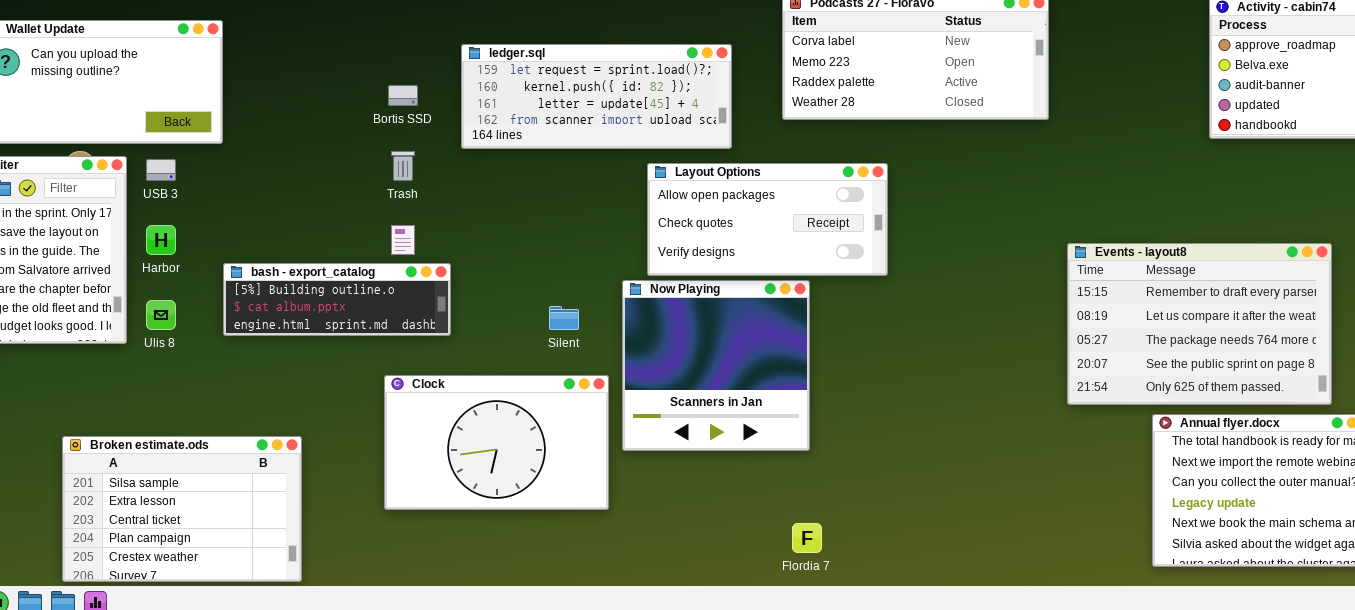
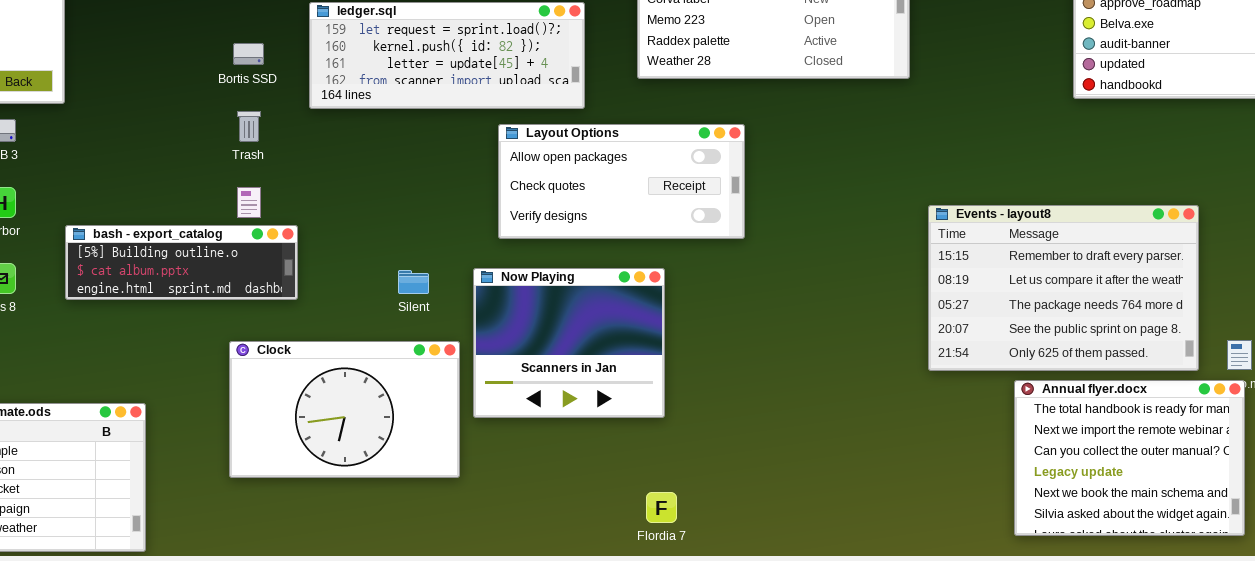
Now Playing: [622,280,810,451] -> [473,268,665,418], resized

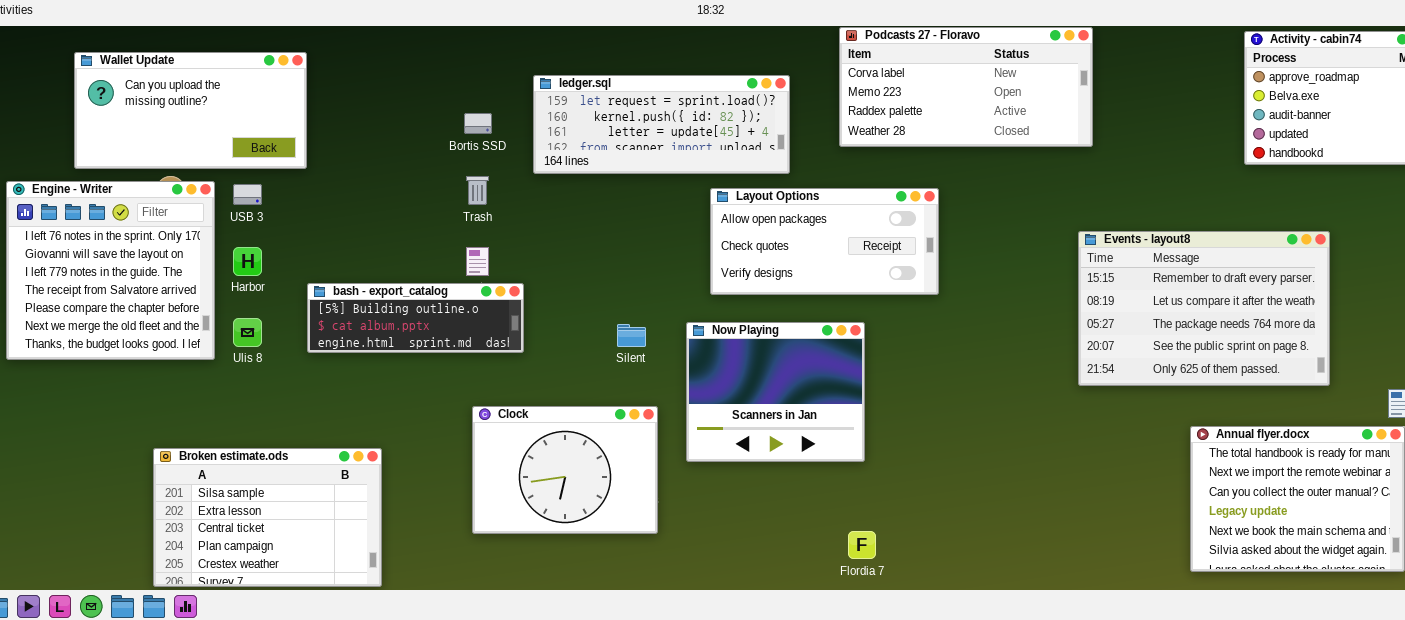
Events - layout8: [928,205,1199,371] -> [1078,231,1330,386], moved
Clock: [229,341,460,478] -> [472,406,658,534], moved, resized

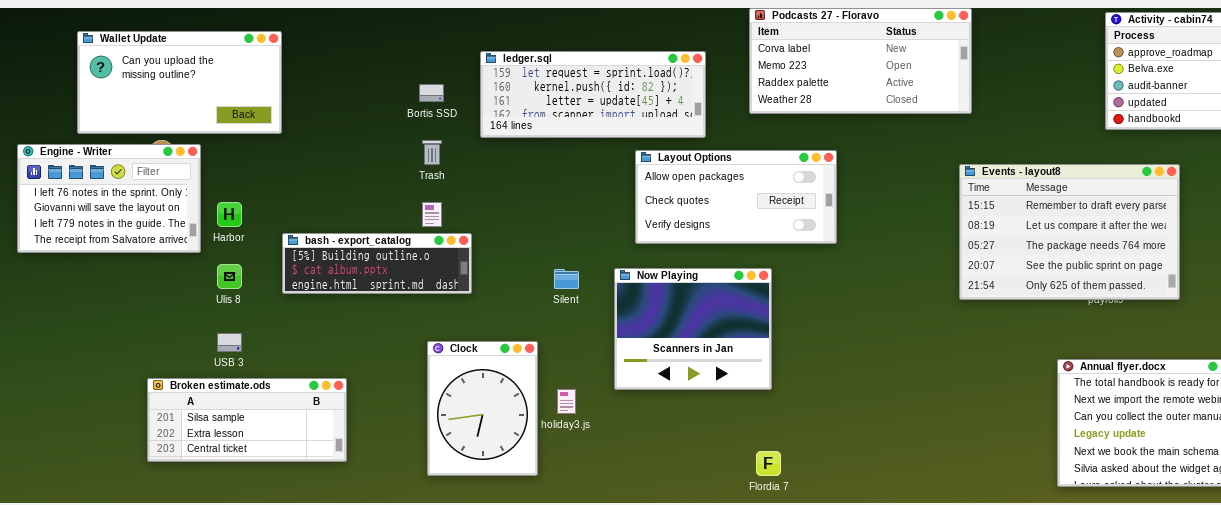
Engine - Writer: [6,181,215,360] -> [17,144,201,253], resized
USB 3: [233,184,262,205] -> [217,333,242,352], moved
Events - layout8: [1078,231,1330,386] -> [959,164,1180,300], moved
Clock: [472,406,658,534] -> [427,341,538,476], resized
Broken estimate.ods: [153,448,382,587] -> [147,378,347,462], resized

